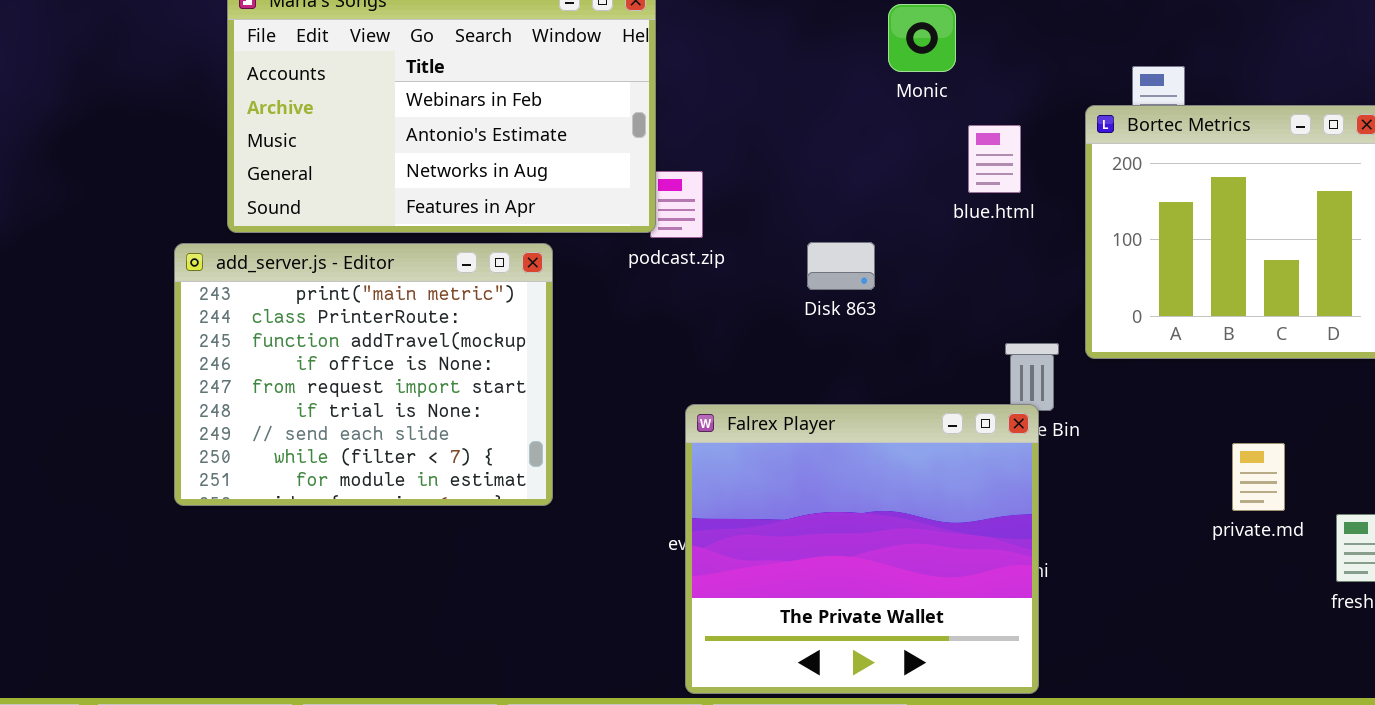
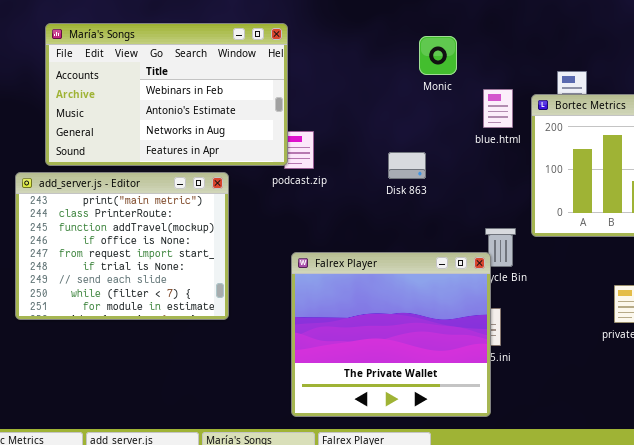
blue.html: [968,125,1021,193] -> [483,89,513,128], moved
Disk 863: [807,242,875,290] -> [388,152,426,179], moved
Falrex Player: [685,404,1039,694] -> [291,252,491,417], moved

